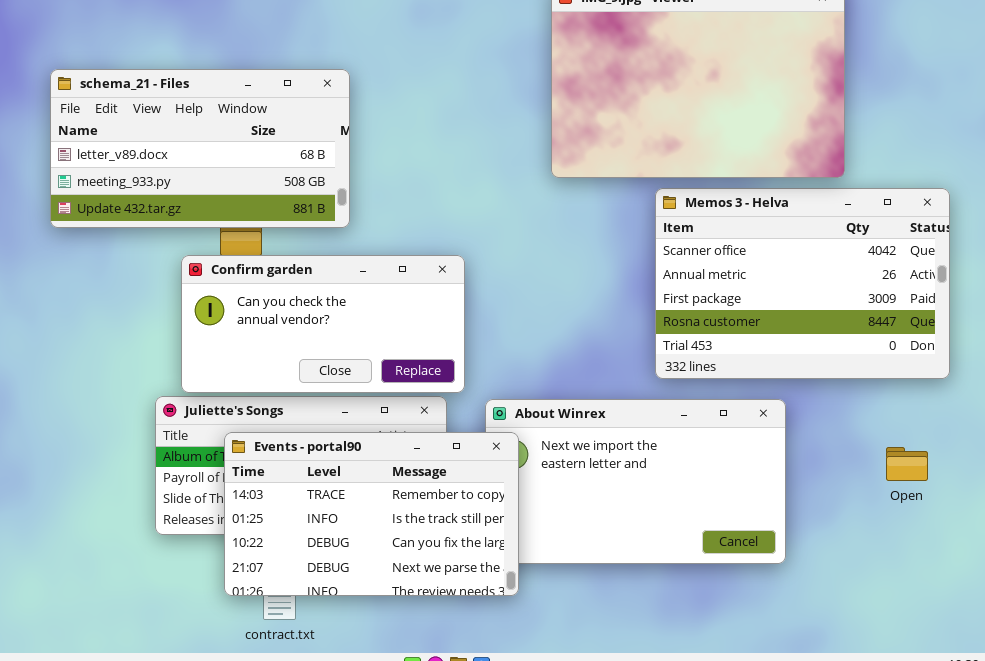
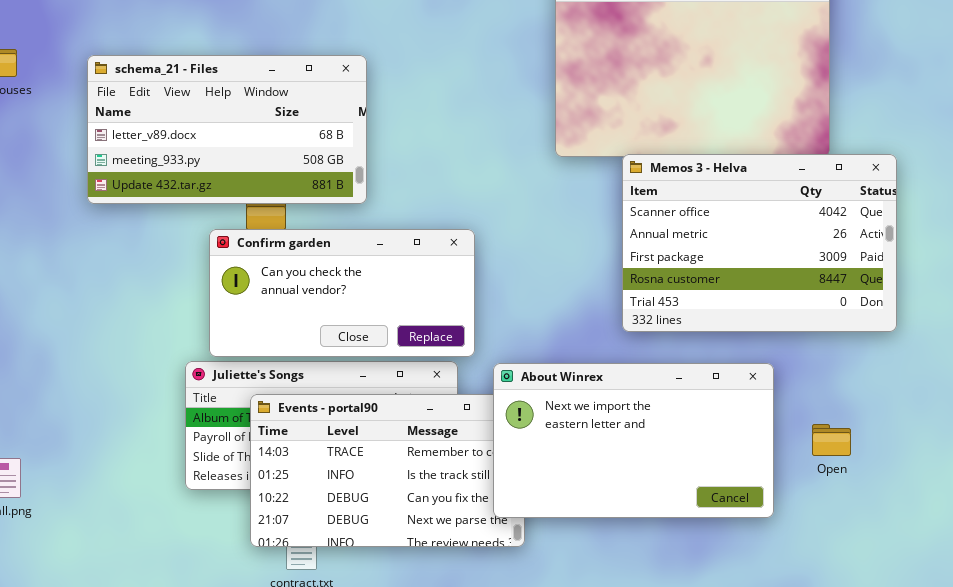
Memos 3 - Helva: [655,188,950,379] -> [622,154,897,332], moved
About Winrex: [485,399,786,564] -> [493,363,774,518], raised
Open: [886,447,928,481] -> [812,424,851,456], moved

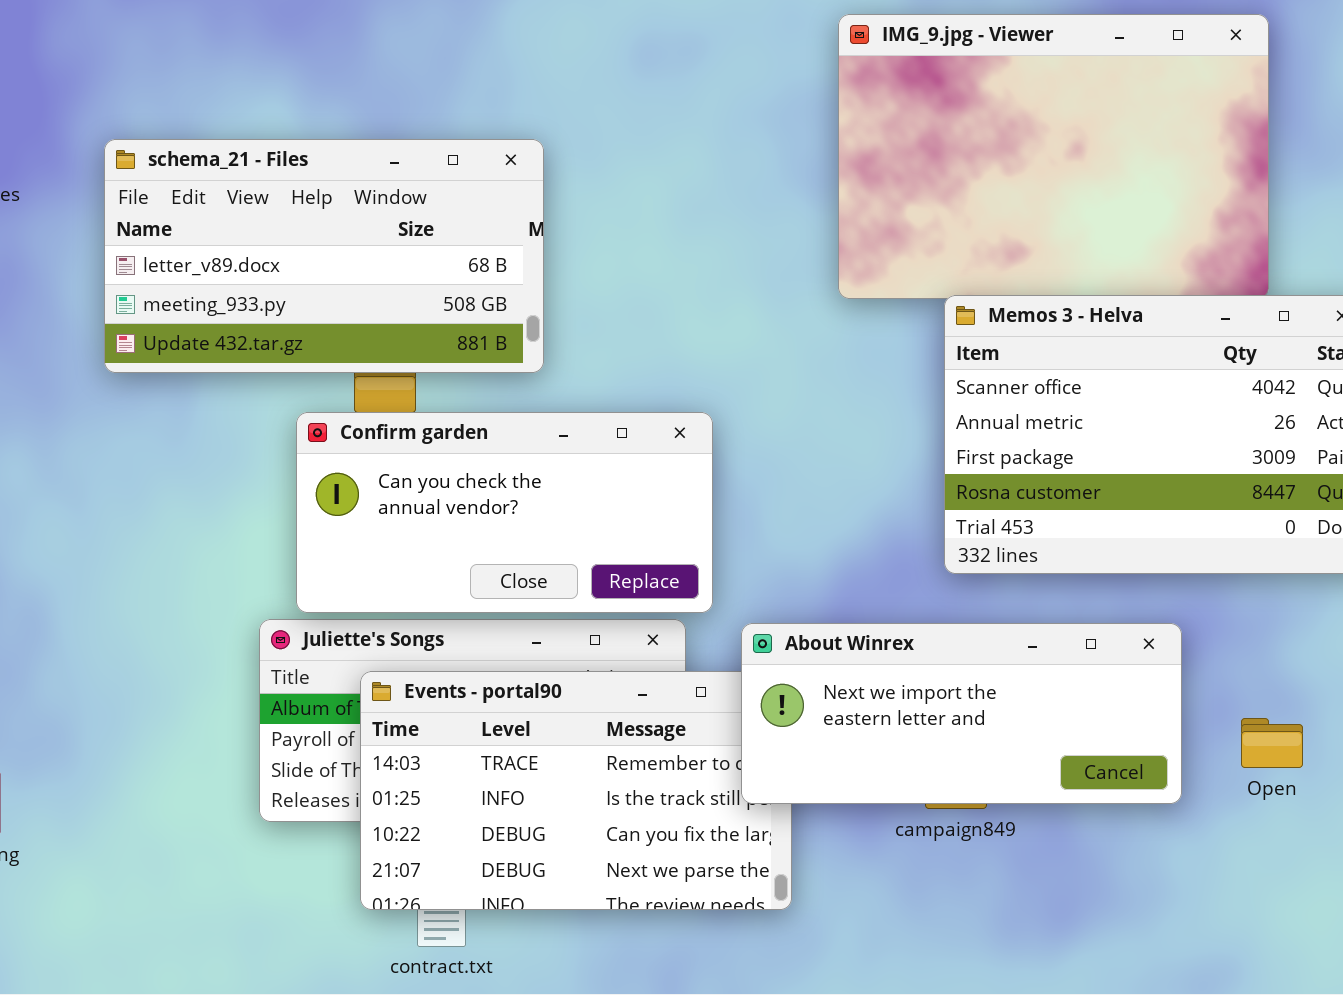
About Winrex: [493,363,774,518] -> [741,623,1182,804], resized

